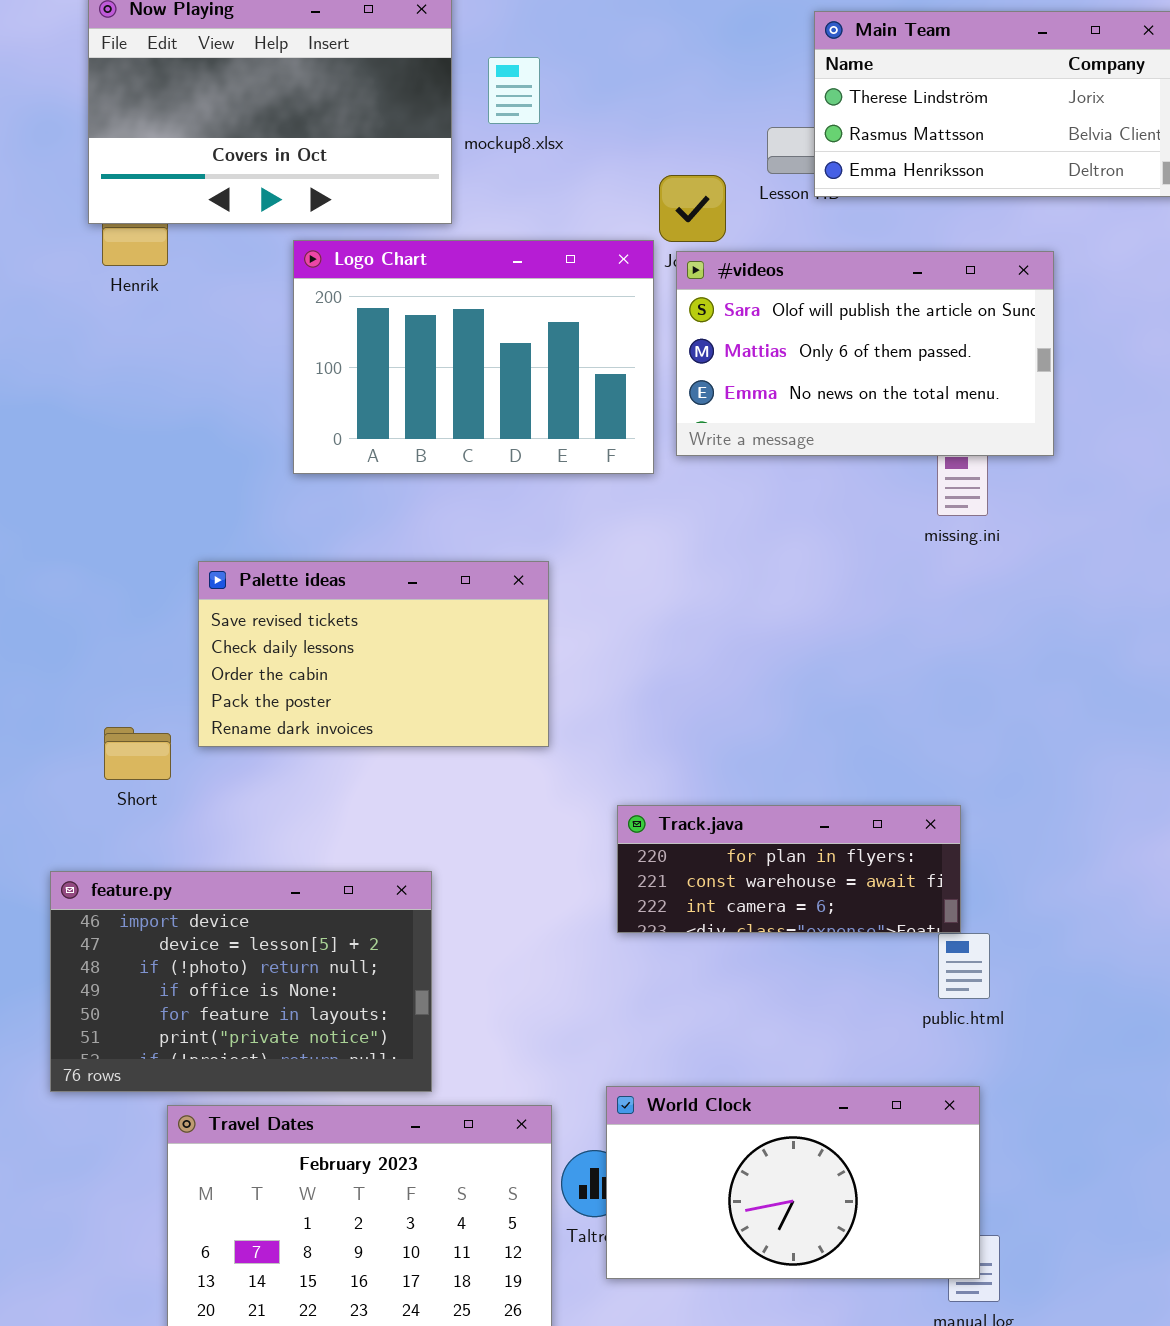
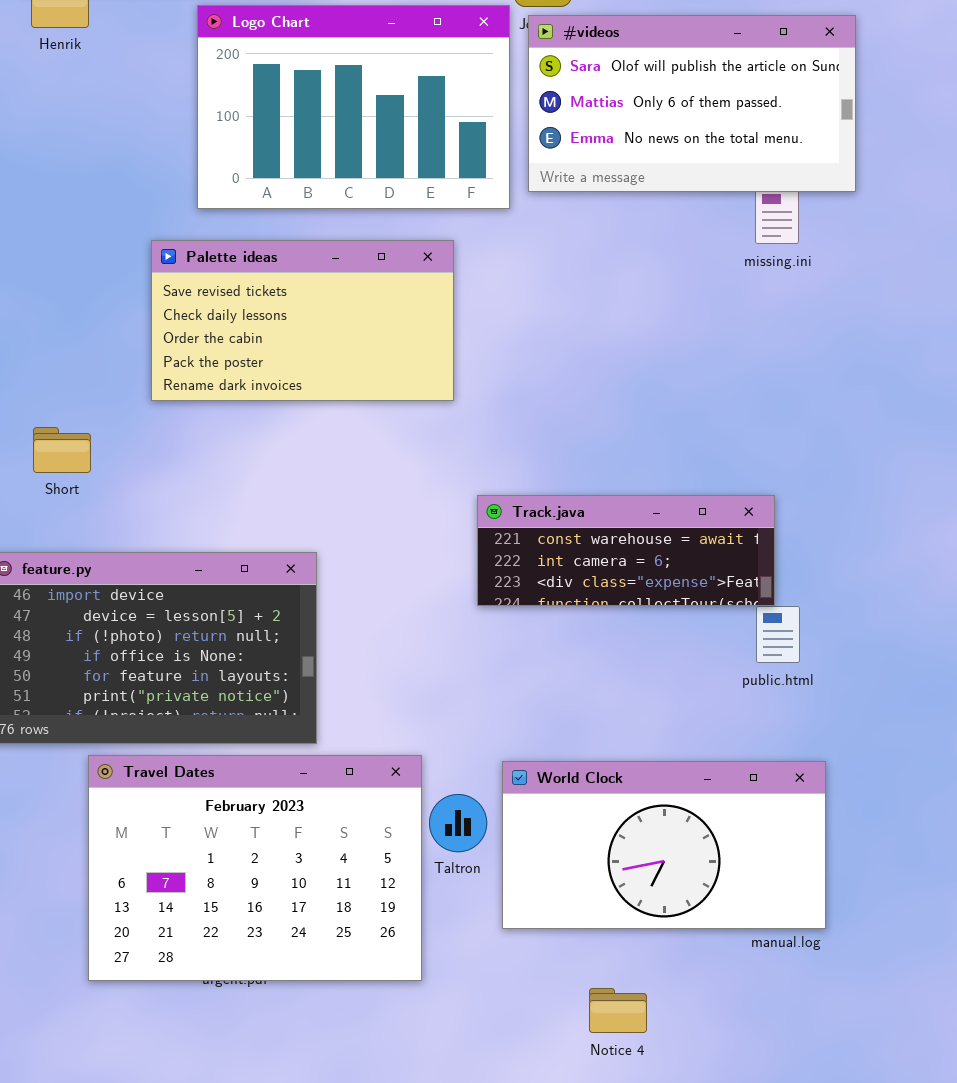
Palette ideas: [198,561,549,747] -> [151,240,454,401], moved
Track.java: [617,805,961,933] -> [477,495,775,606], scrolled down 1 row
World Clock: [606,1086,980,1279] -> [502,761,826,929], moved

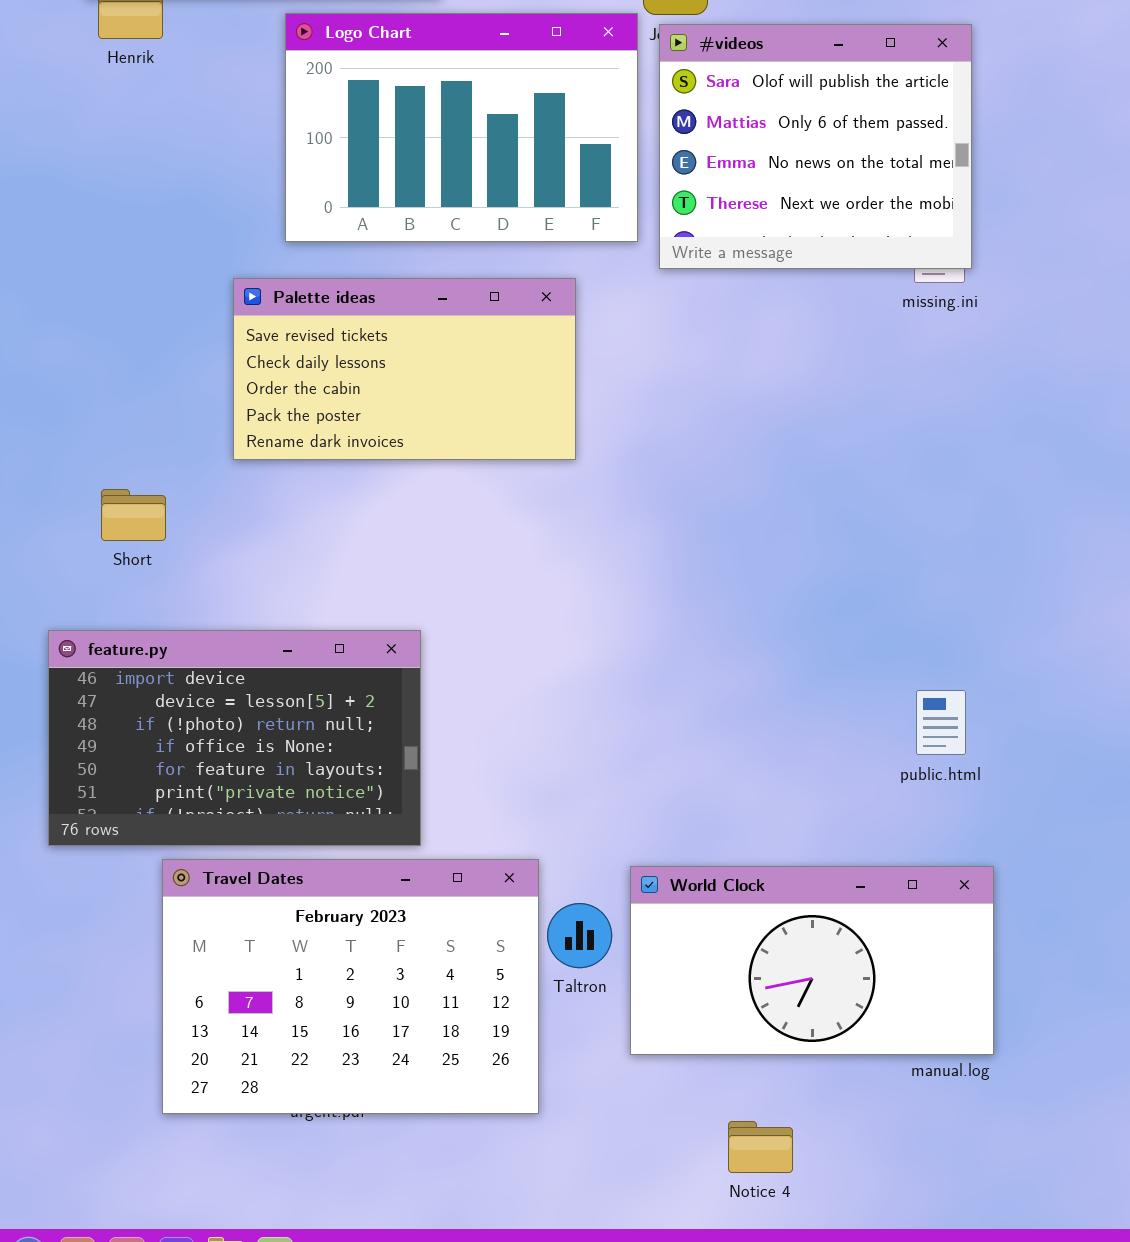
#videos: [528,15,856,192] -> [659,24,972,269], resized
Track.java: [477,495,775,606] -> none, closed

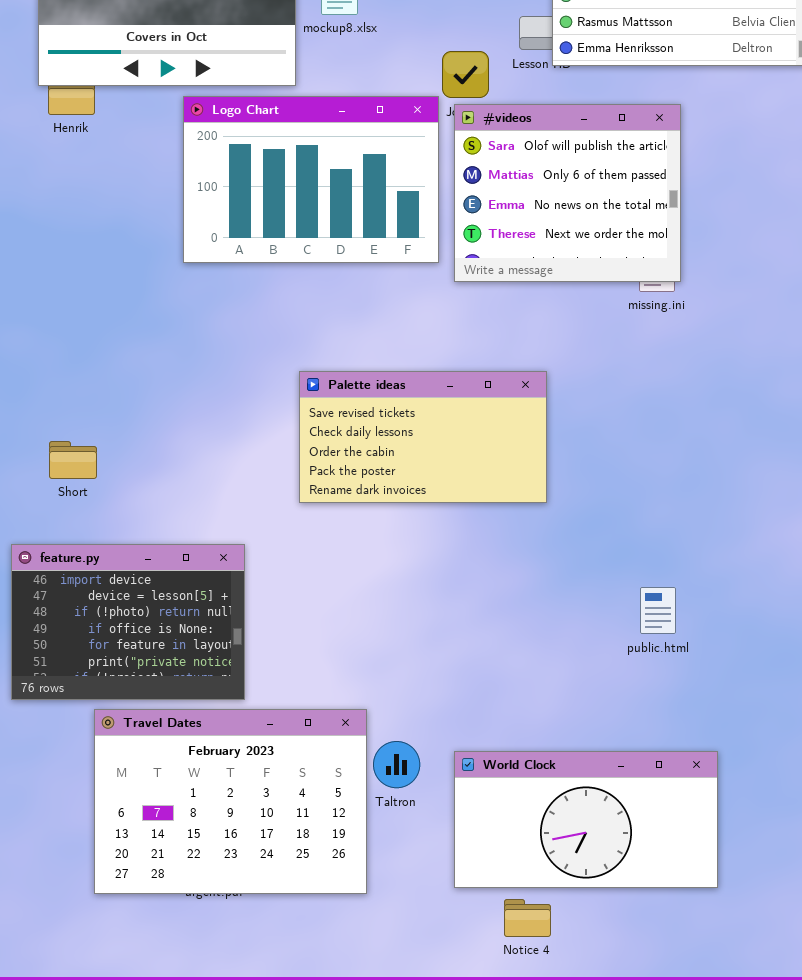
Palette ideas: [233,278,576,460] -> [299,371,547,503], moved
feature.py: [48,630,421,846] -> [11,544,245,700], resized
World Clock: [630,866,994,1055] -> [454,751,718,888], moved

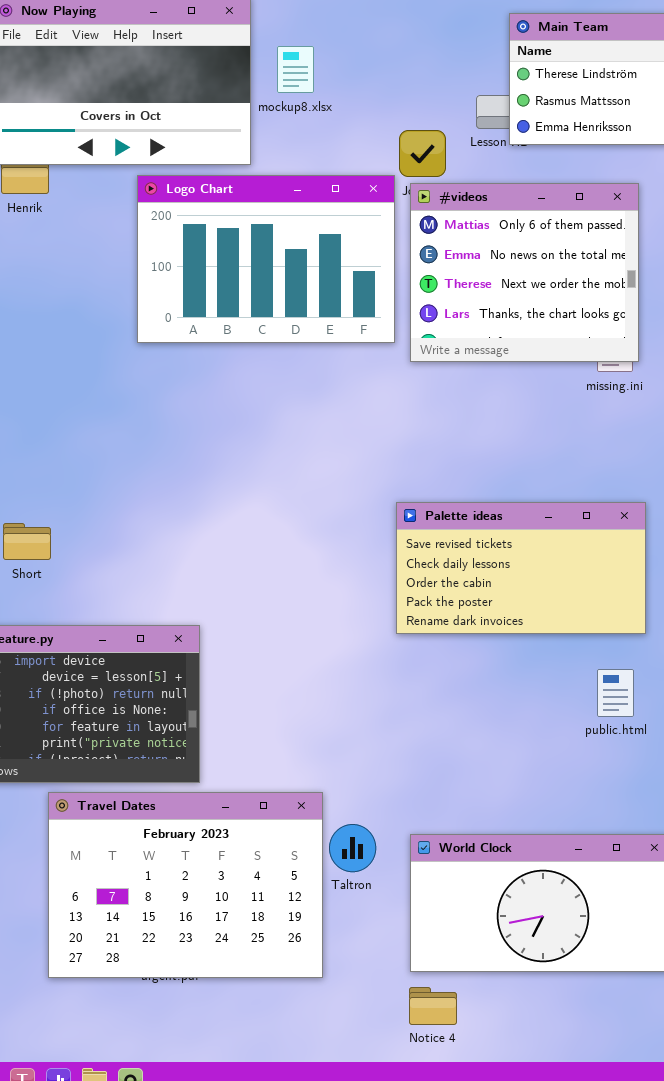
#videos: [454,104,681,282] -> [410,183,639,362], scrolled down 1 row
Palette ideas: [299,371,547,503] -> [396,502,646,634], moved
Notice 4: [504,899,551,937] -> [409,987,457,1025], moved

